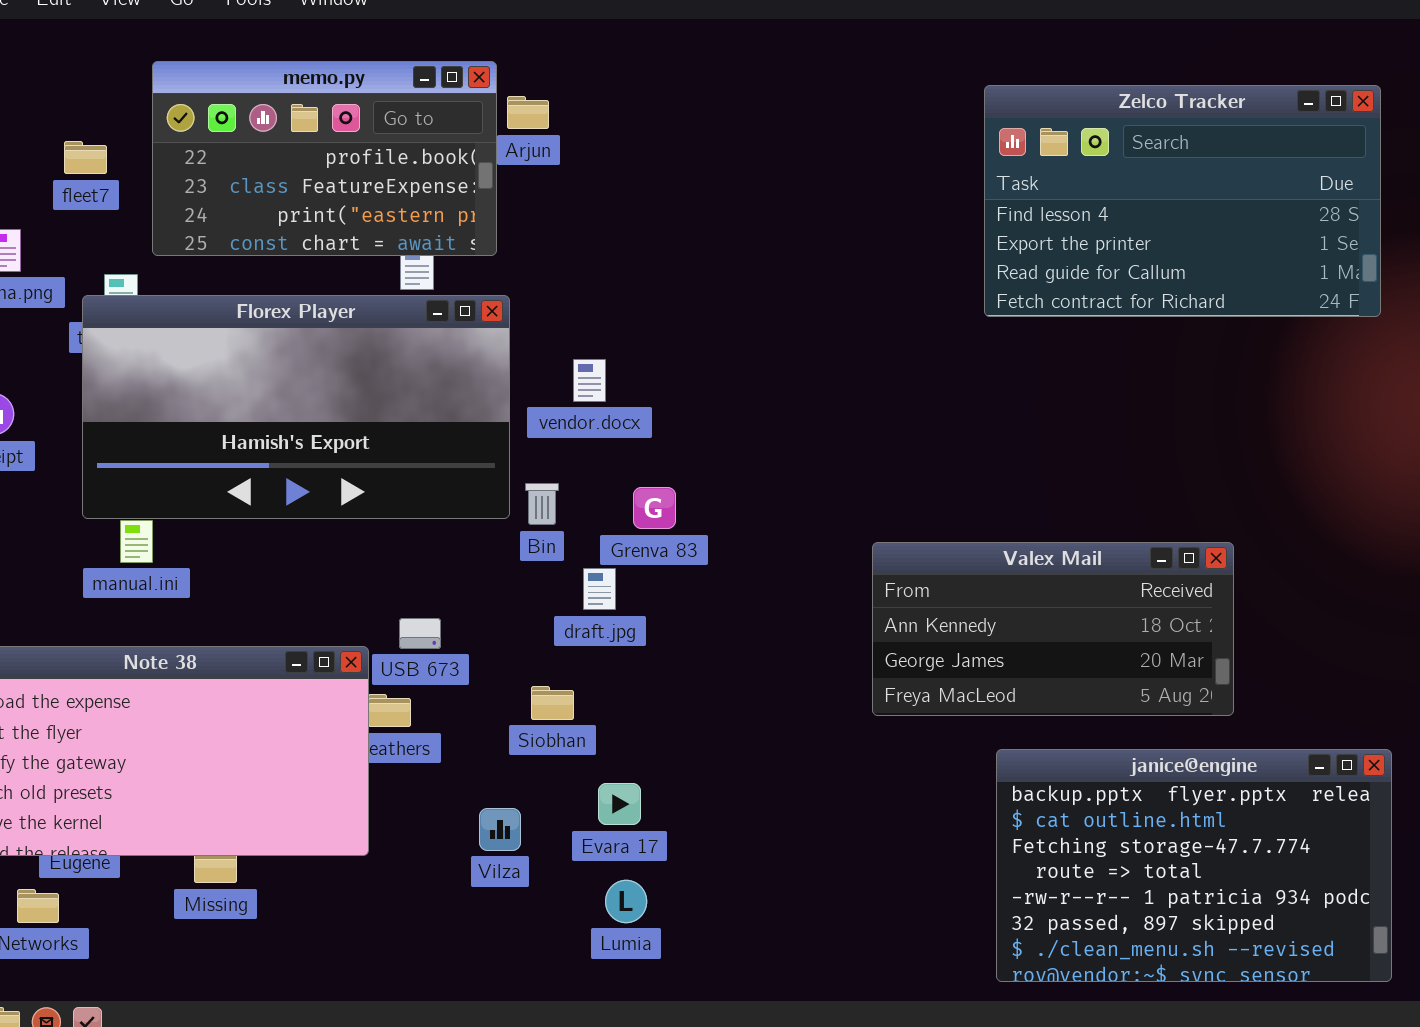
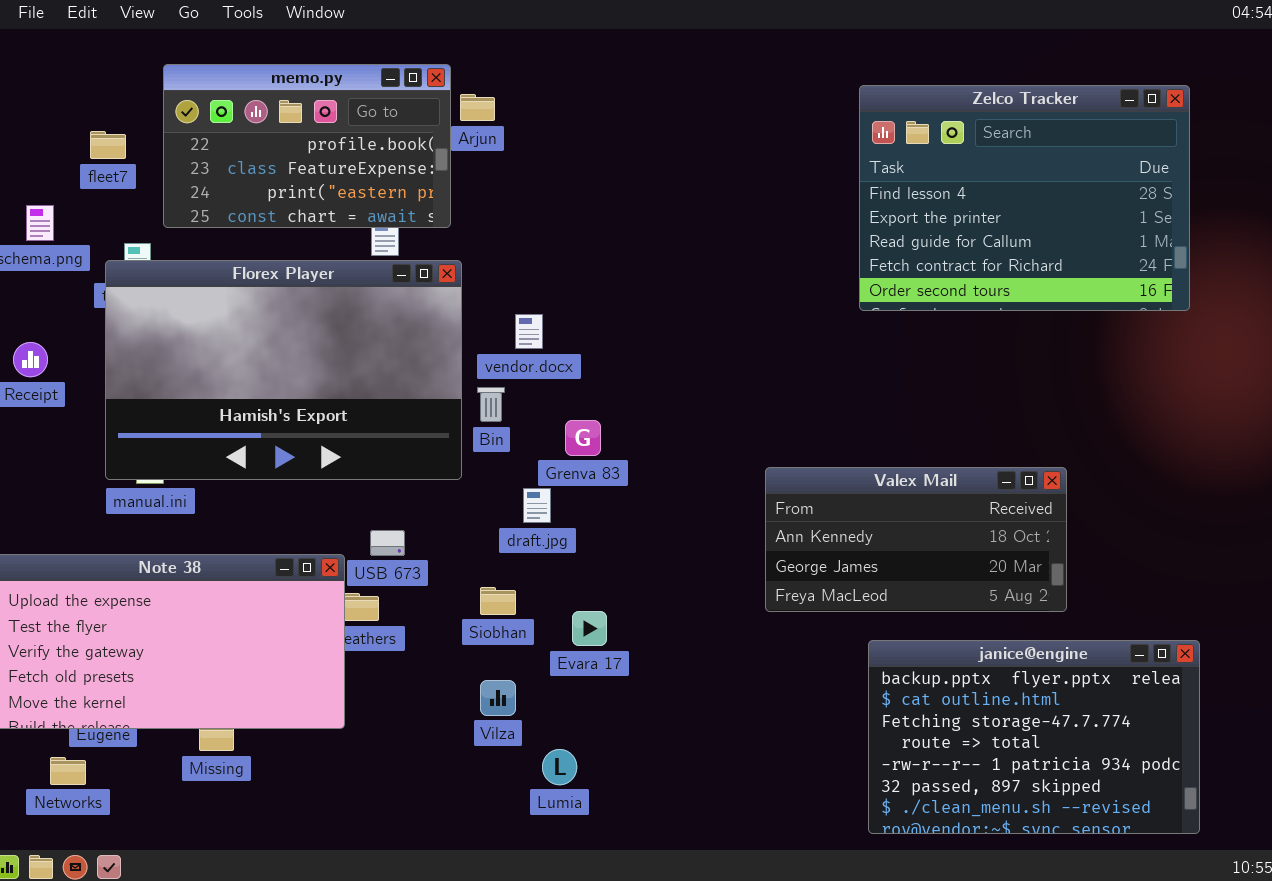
Zelco Tracker: [984,85,1381,317] -> [859,85,1190,311], resized
Florex Player: [82,295,510,519] -> [105,260,462,480], resized
Bin: [525,483,559,525] -> [477,387,505,422], moved
Evara 17: [598,783,641,825] -> [572,611,607,646], moved
Vilza: [479,808,521,851] -> [480,680,516,716], moved

